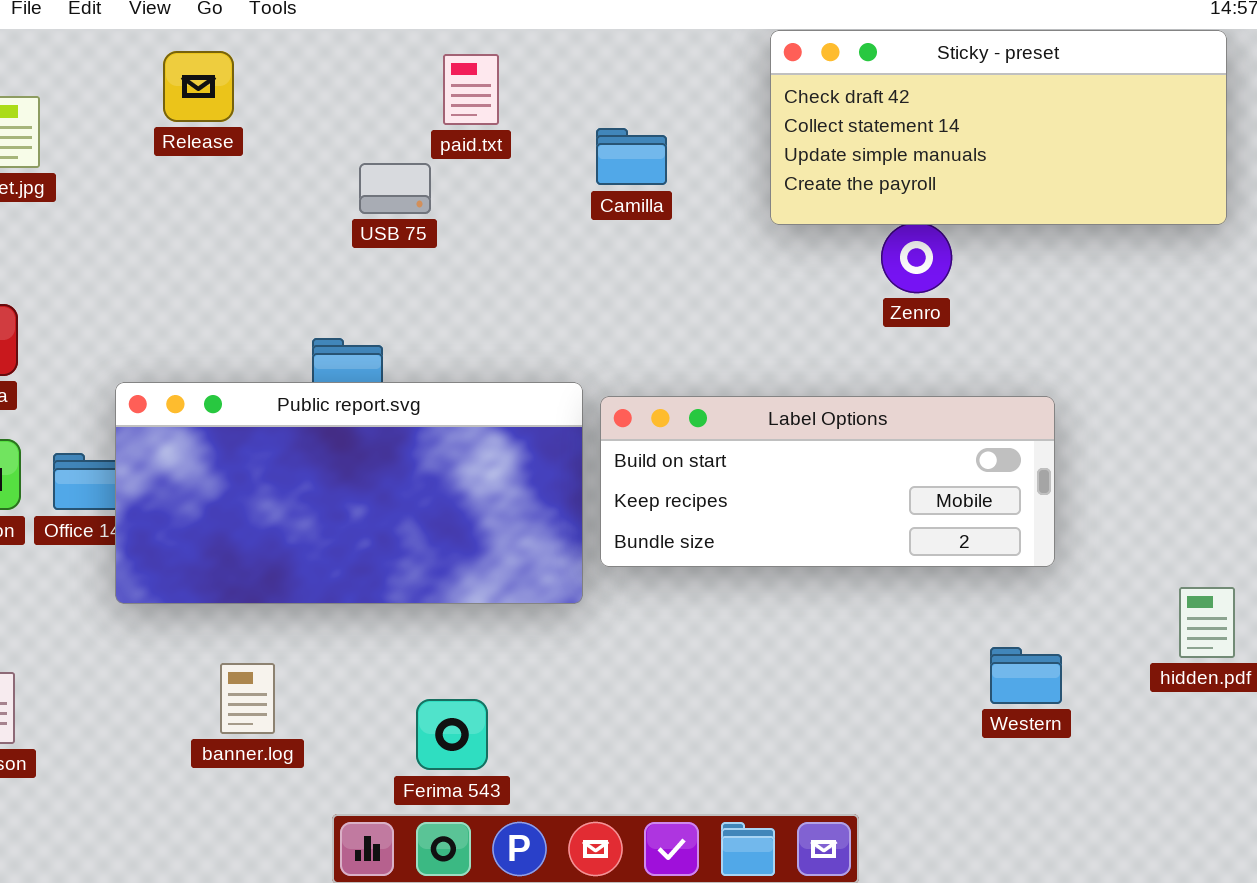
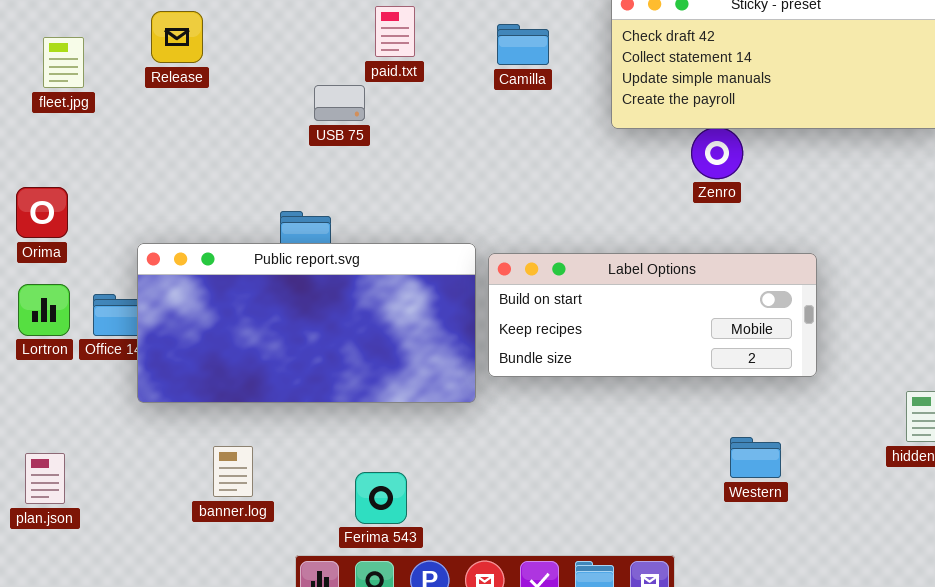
Release: [163,51,234,122] -> [151,11,203,63], moved
Camilla: [596,128,667,185] -> [497,24,549,65], moved
Western: [990,647,1062,704] -> [730,437,781,478], moved

